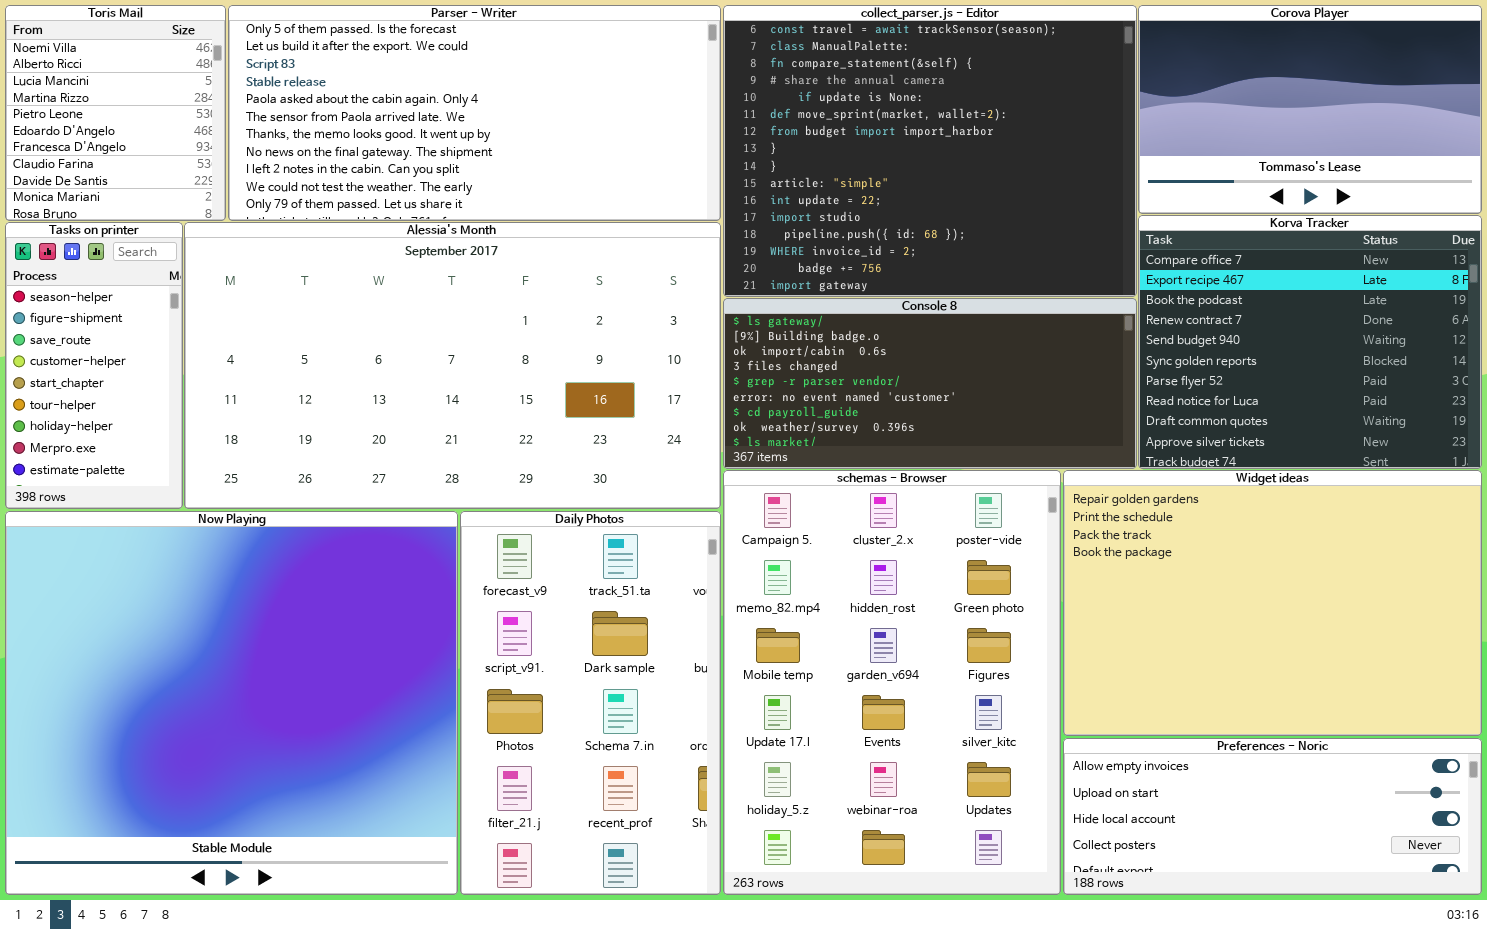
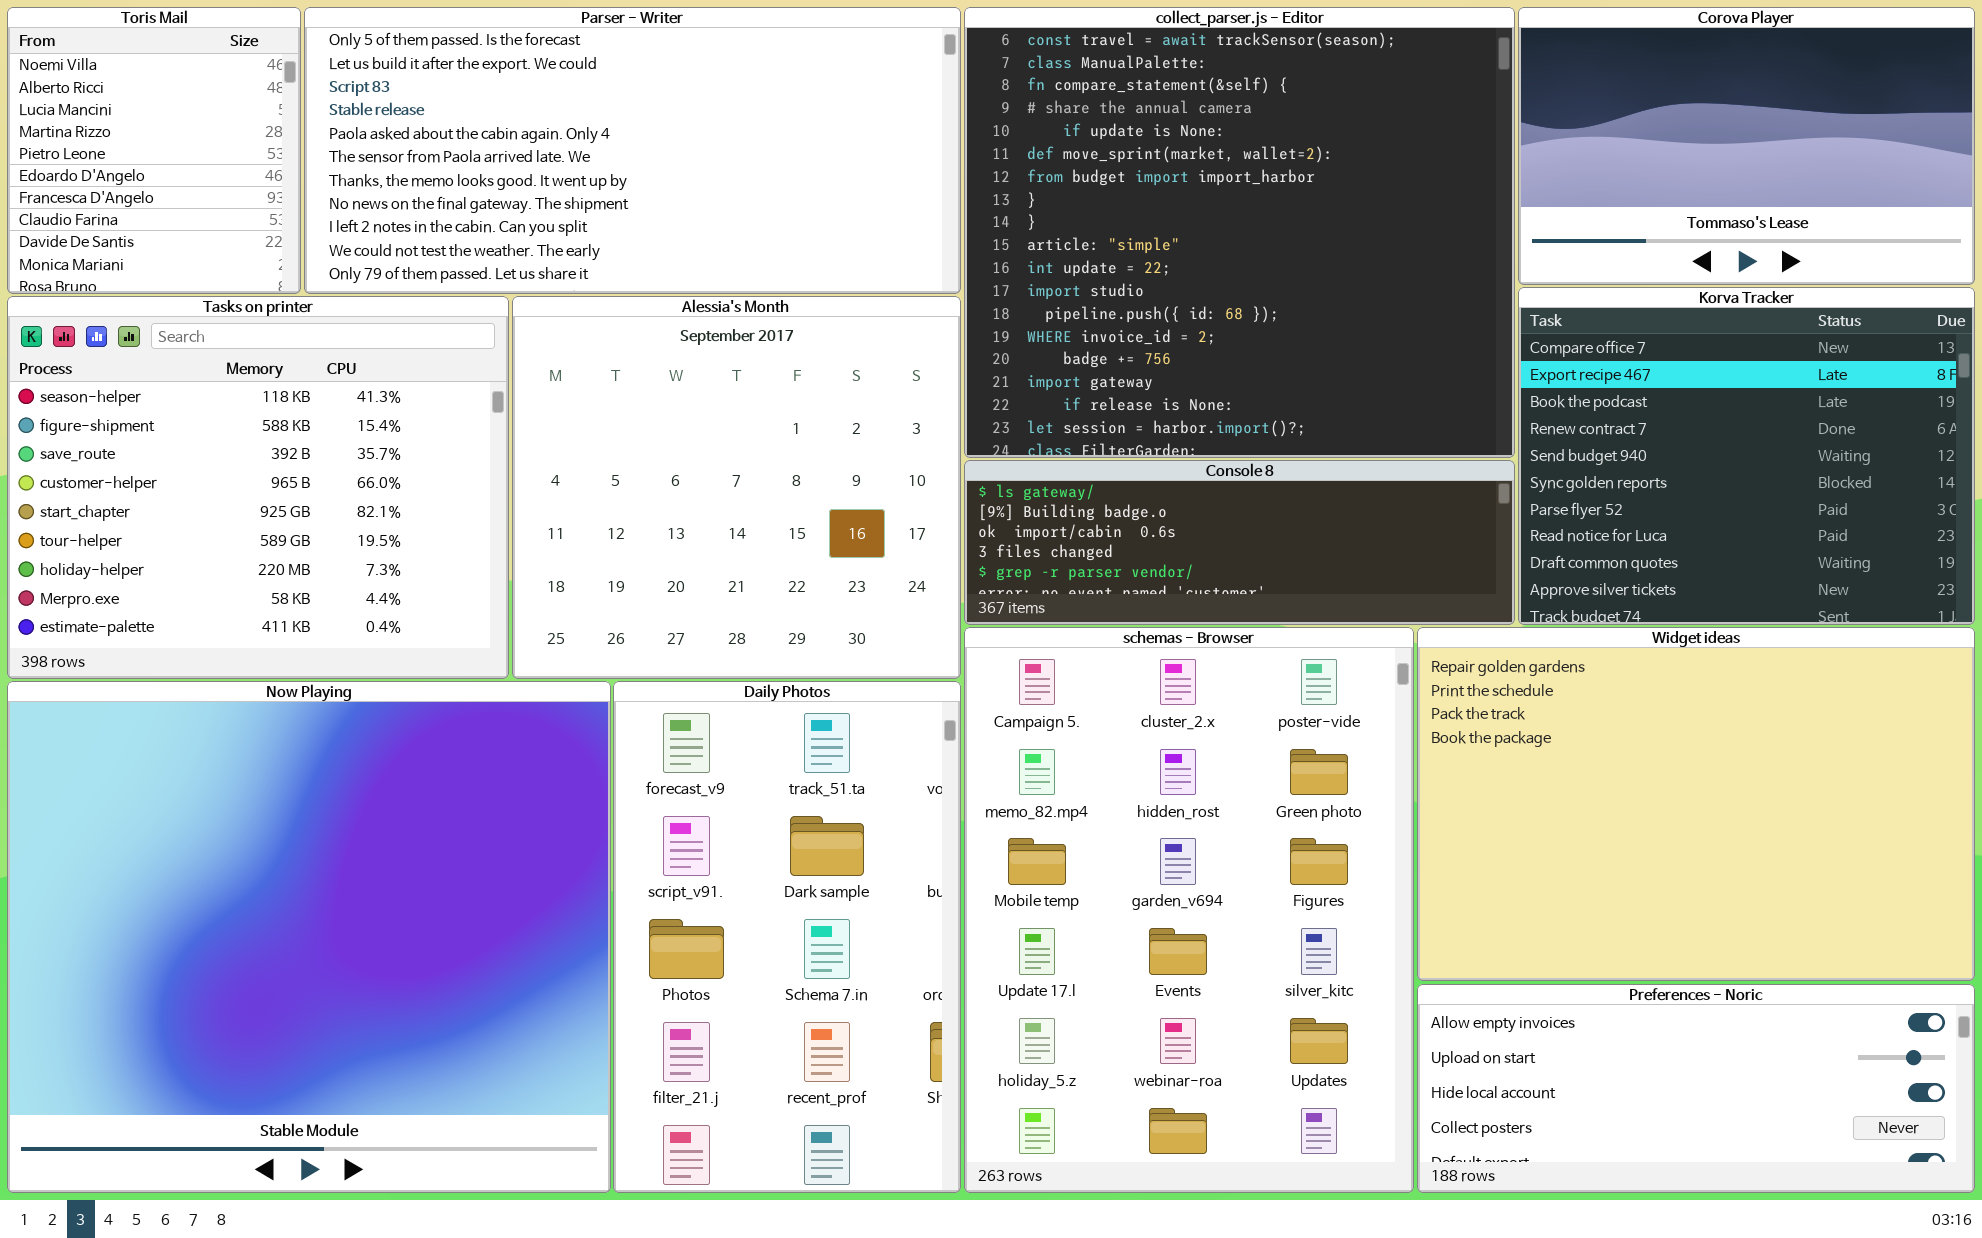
collect_parser.js - Editor: [723,5,1137,297] -> [964,7,1515,458], resized
Tasks on printer: [5,222,183,509] -> [7,296,509,679], resized
Alessia's Month: [184,222,721,509] -> [512,296,961,679], resized
Console 8: [723,298,1137,469] -> [964,460,1515,625], resized

